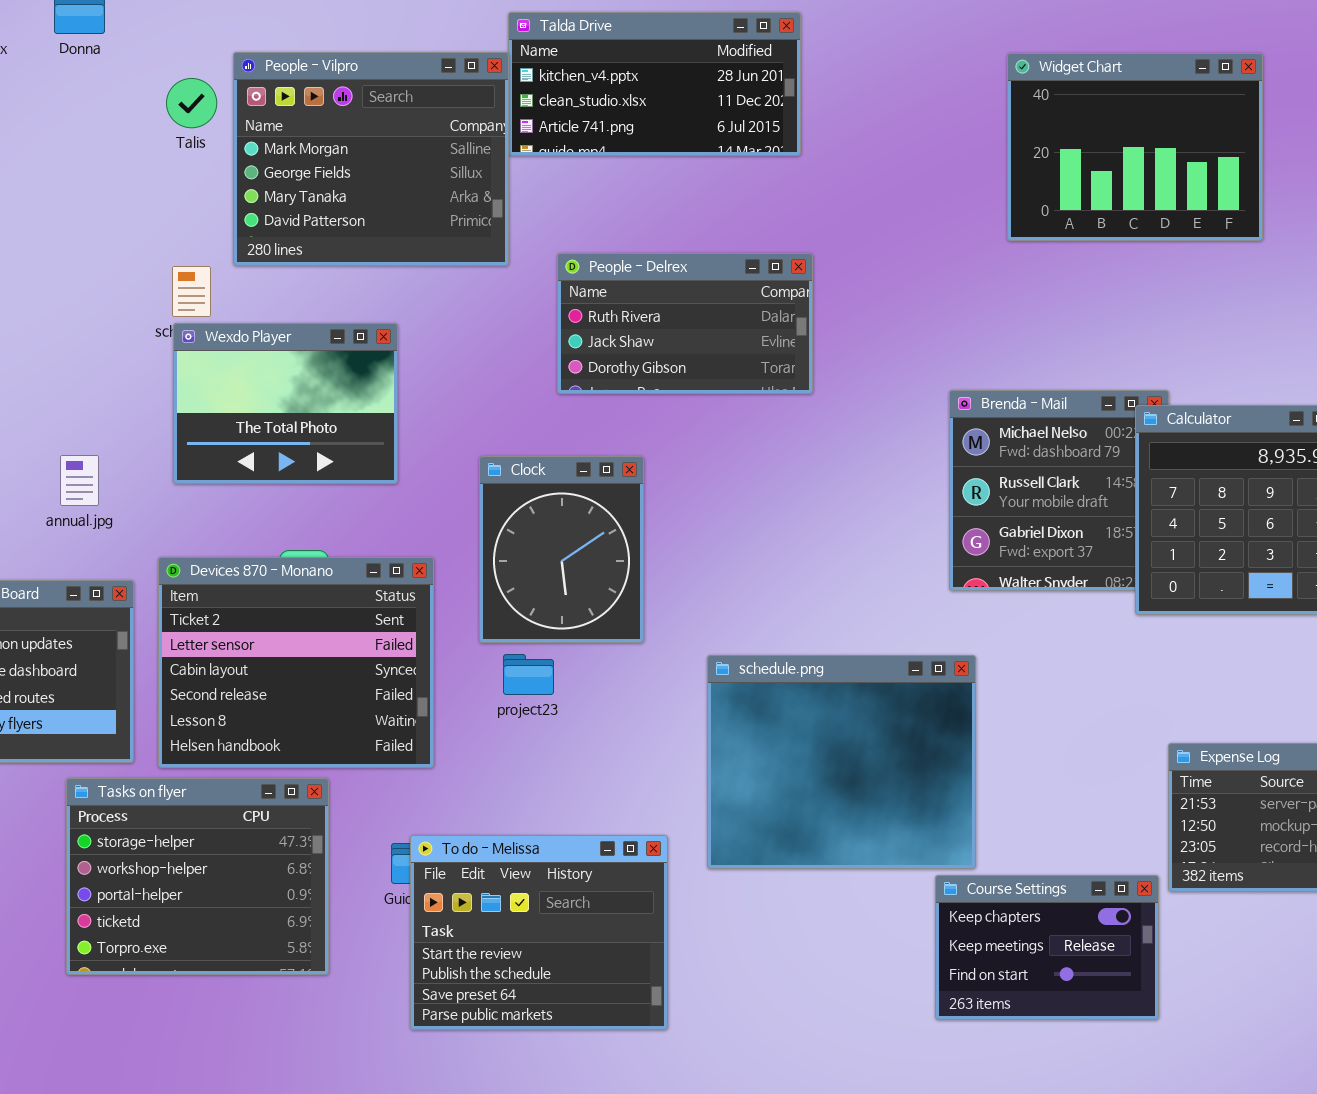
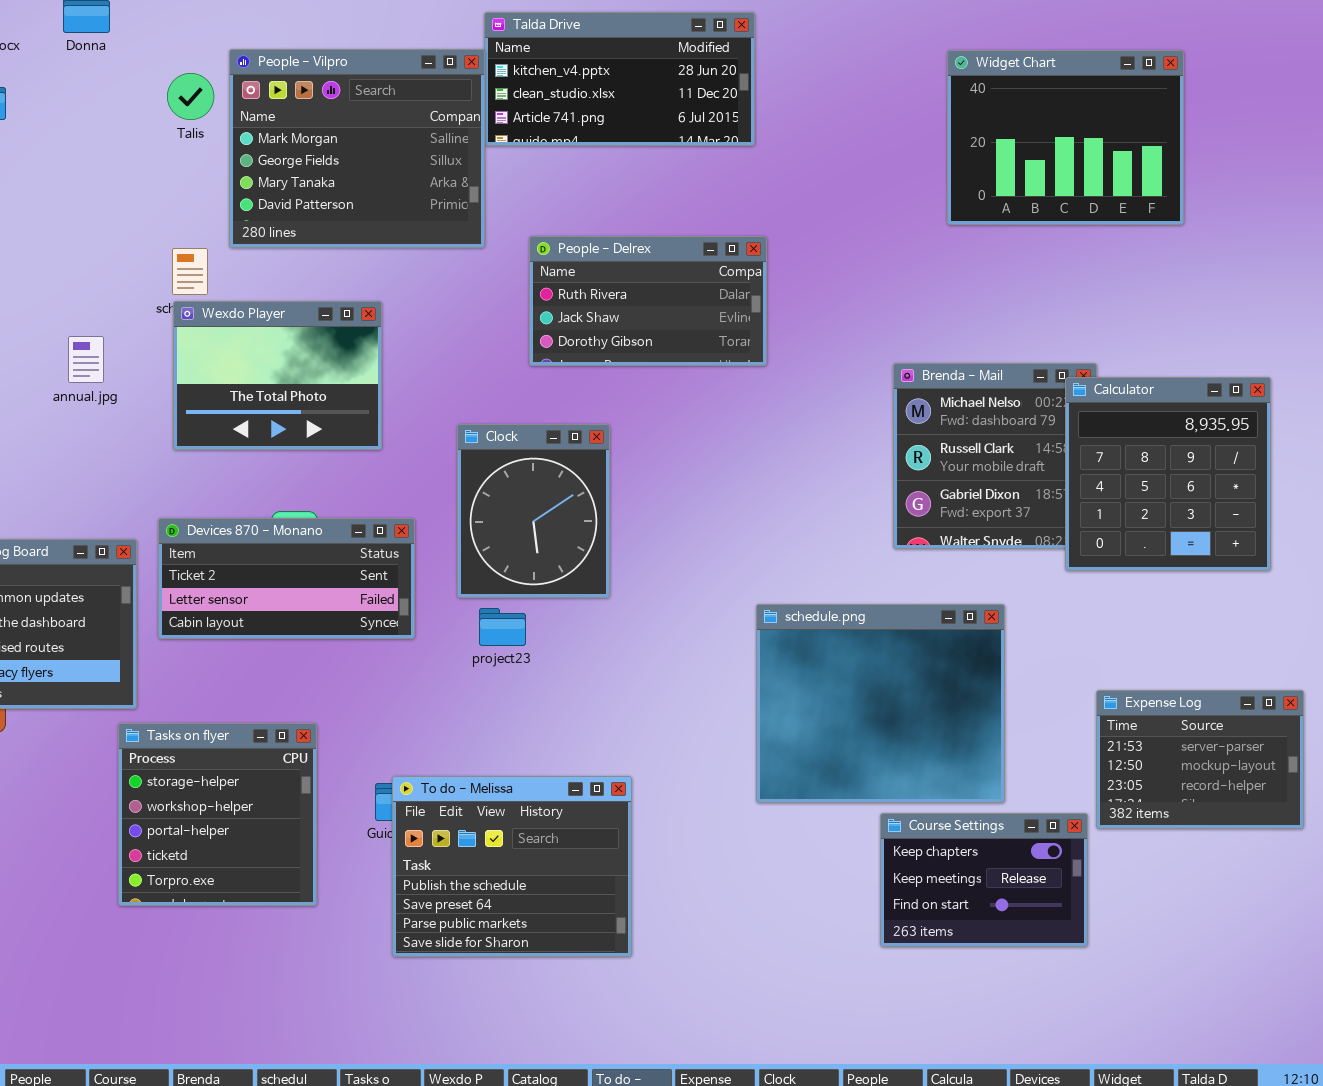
annual.jpg: [60,455,99,506] -> [68,336,104,383], moved
Devices 870 - Monano: [158,557,434,768] -> [158,518,415,639], resized
schedule.png: [707,655,976,869] -> [756,604,1005,803], moved
Tasks on flyer: [66,778,329,975] -> [118,723,317,906], resized
To do - Melissa: [410,835,668,1030] -> [392,776,632,957], scrolled down 1 row

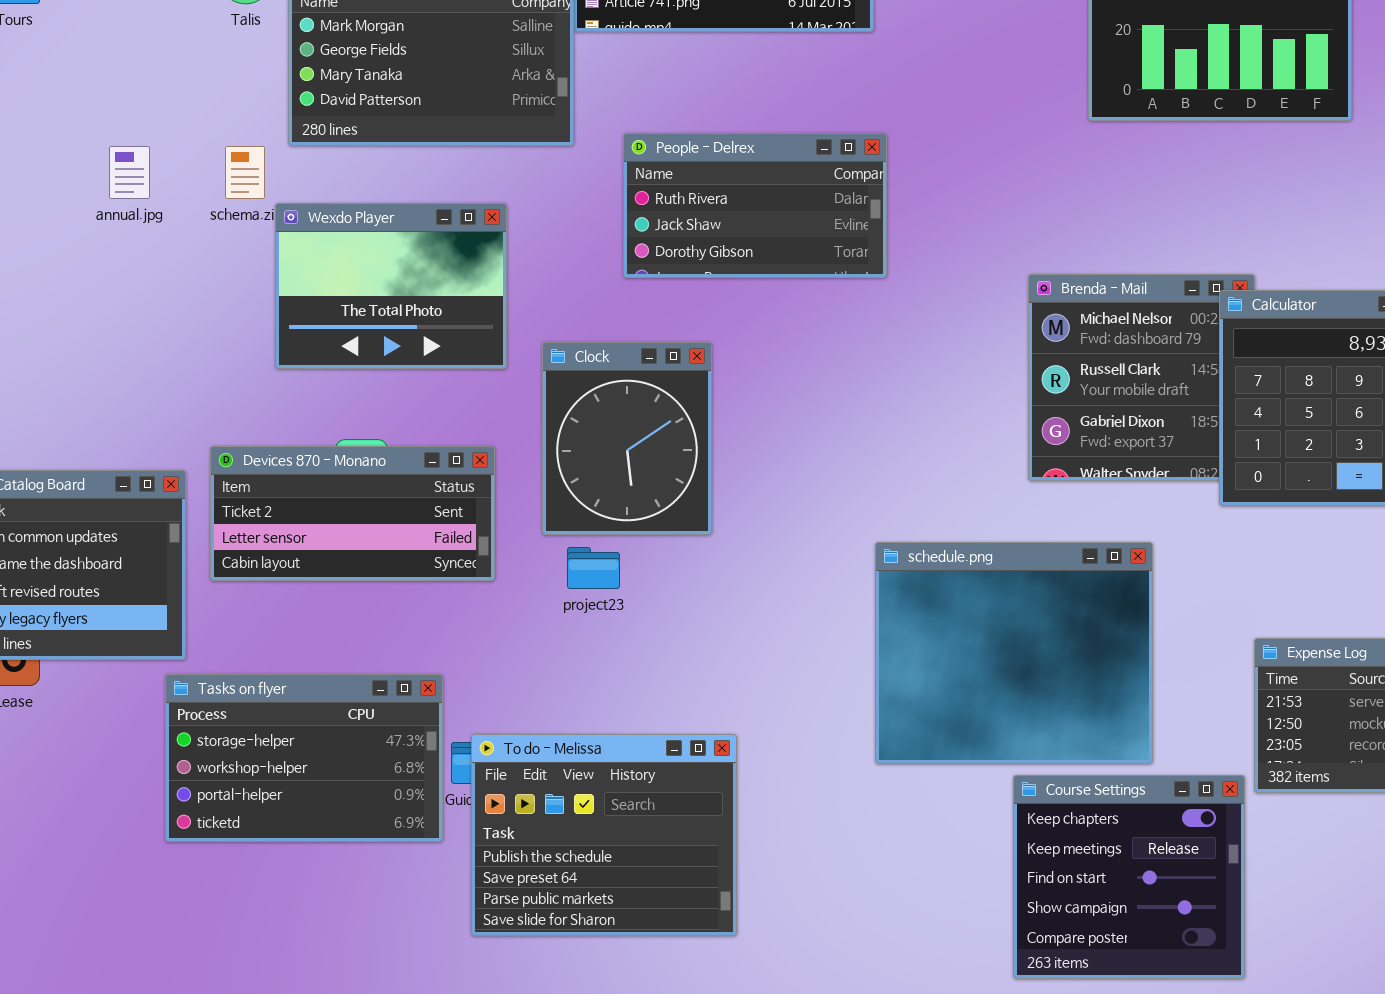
Wexdo Player: [173,301,382,450] -> [275,203,507,369], moved
annual.jpg: [68,336,104,383] -> [109,146,150,199], moved
Tasks on flyer: [118,723,317,906] -> [165,674,443,842], resized
Course Settings: [880,813,1088,947] -> [1013,775,1245,979], resized

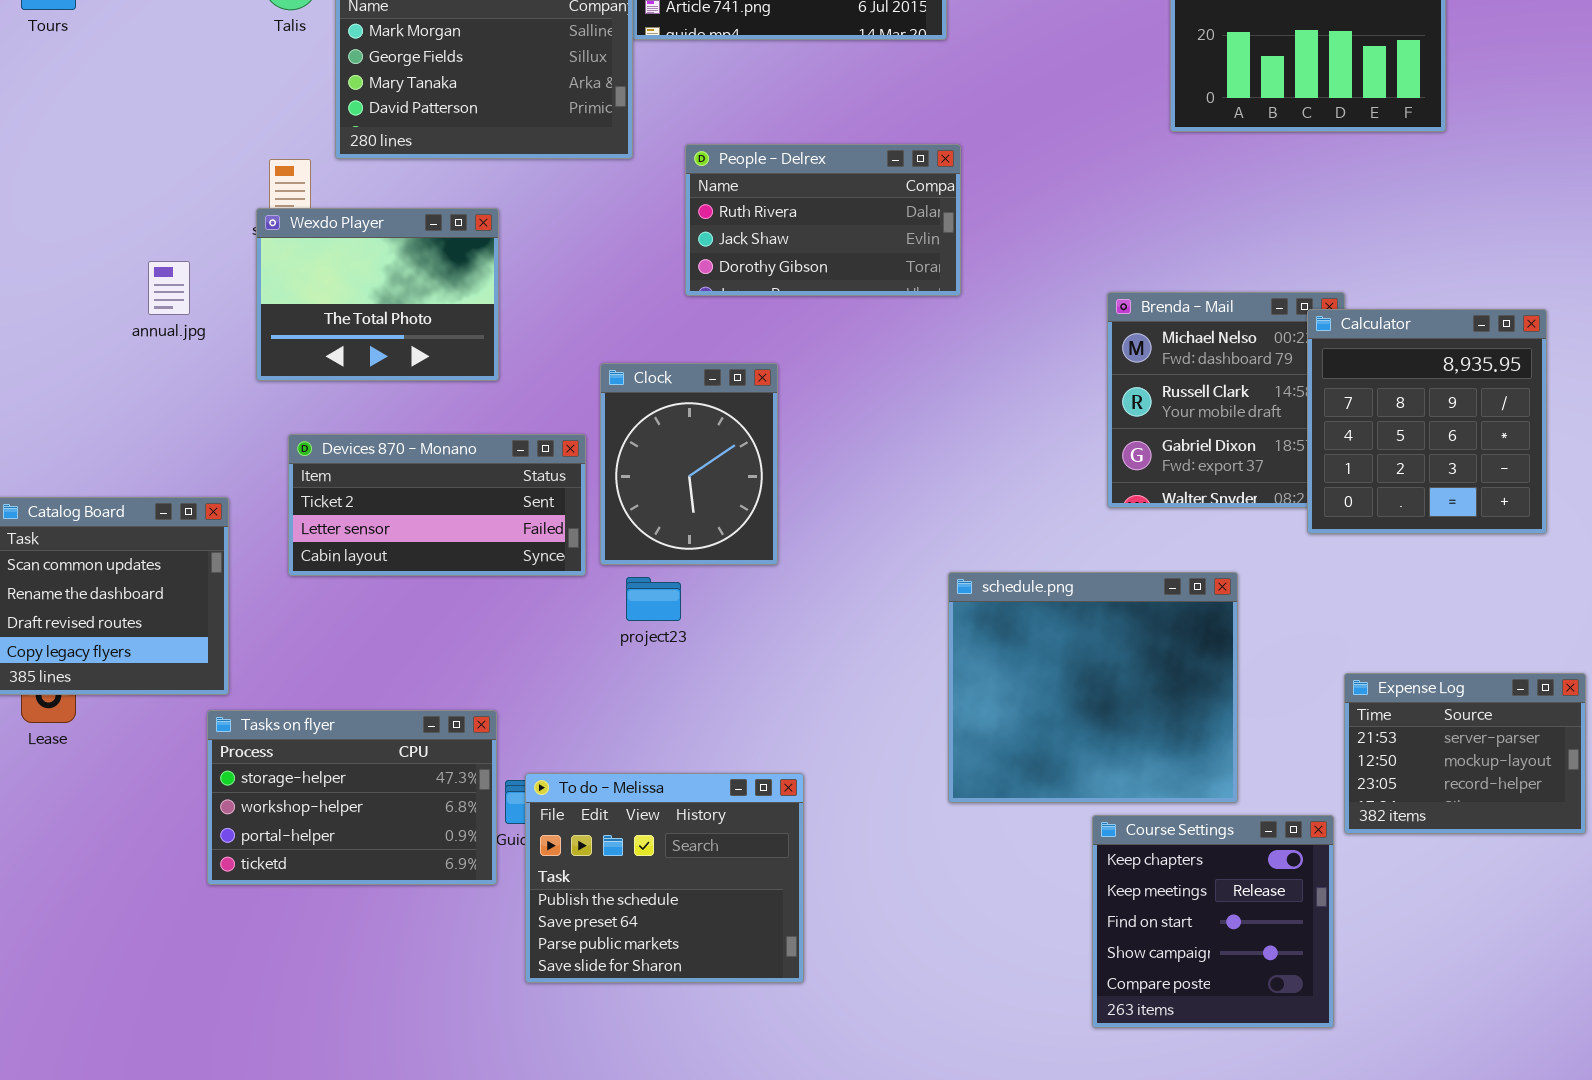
annual.jpg: [109,146,150,199] -> [148,261,190,315], moved
Wexdo Player: [275,203,507,369] -> [256,208,499,381], moved
Devices 870 - Monano: [210,446,495,581] -> [288,434,586,576], moved

